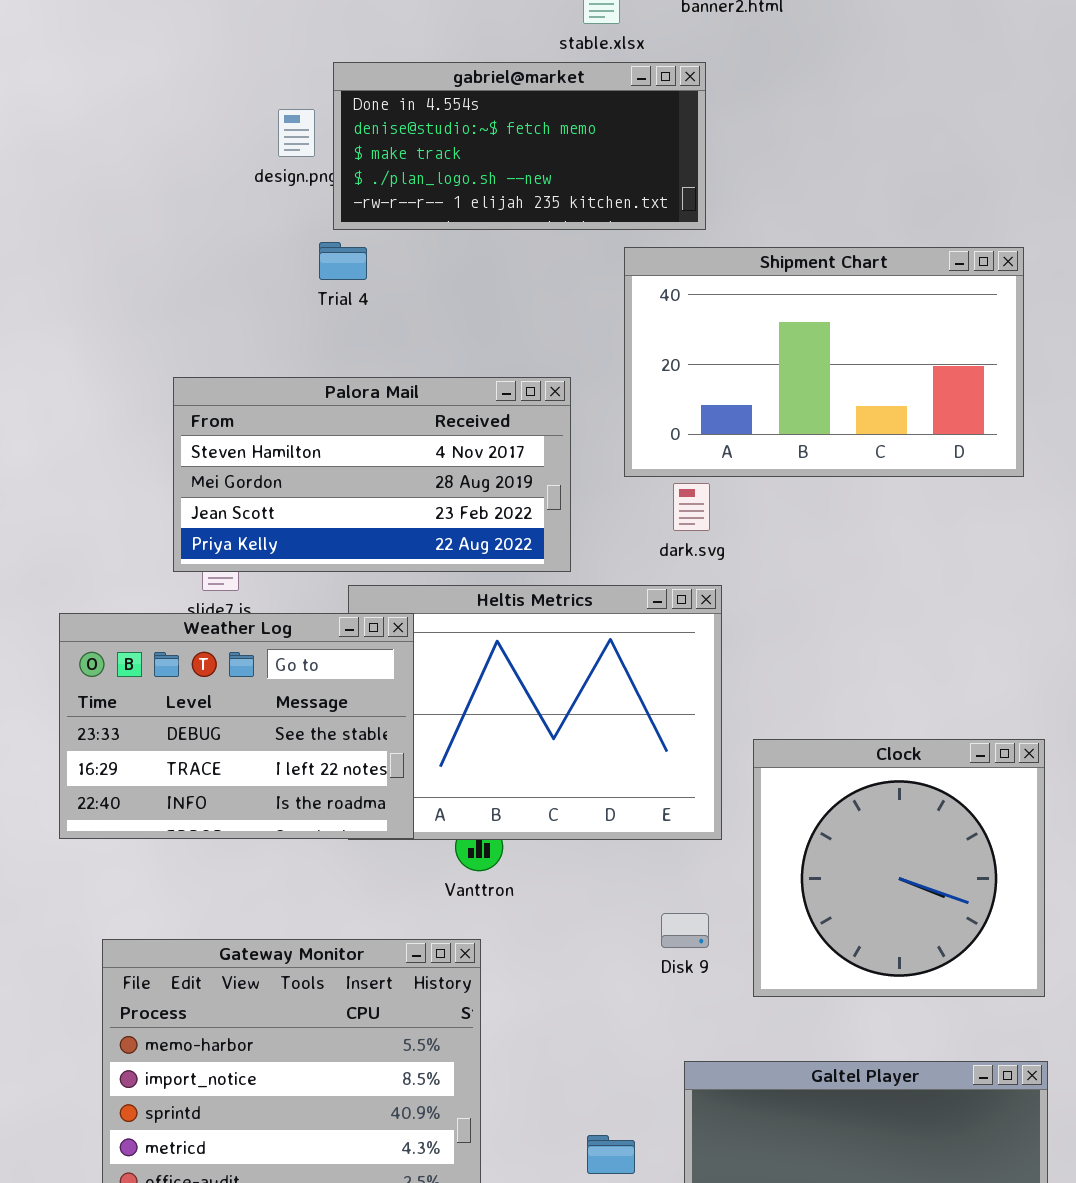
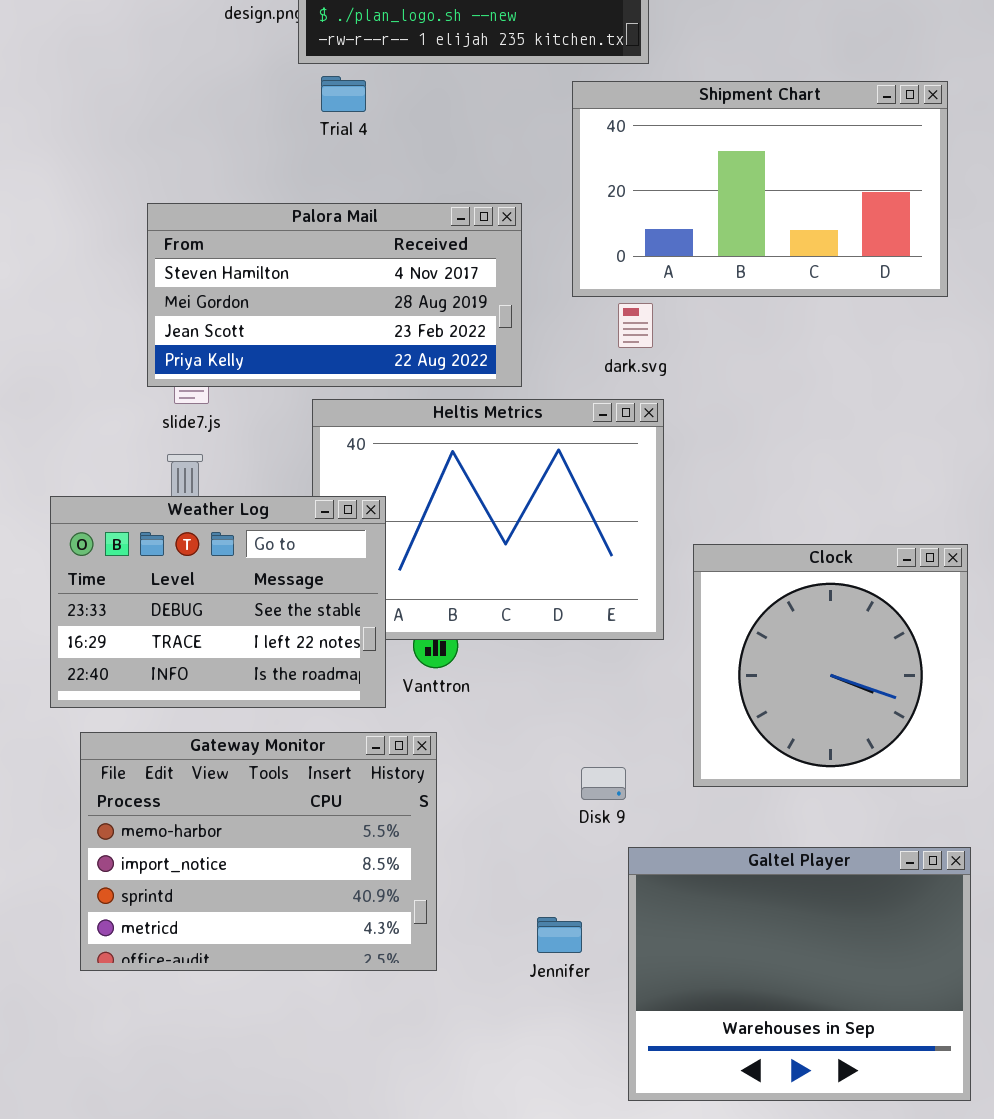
Trial 4: [319,242,367,280] -> [321,76,366,112], moved
Weather Log: [59,613,414,839] -> [50,496,386,708], moved
Disk 9: [661,913,709,948] -> [581,767,626,800], moved

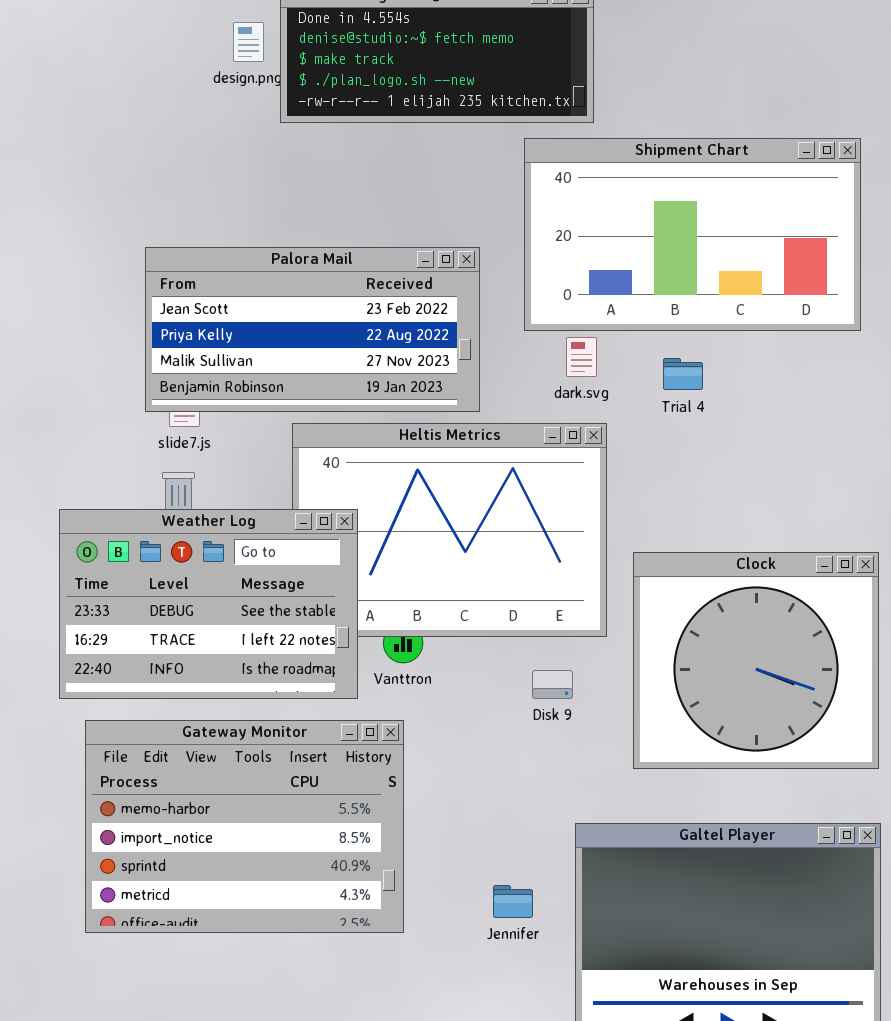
Trial 4: [321,76,366,112] -> [663,358,703,390], moved
Palora Mail: [147,203,522,387] -> [145,247,480,412], scrolled down 2 rows
Disk 9: [581,767,626,800] -> [532,670,573,699], moved

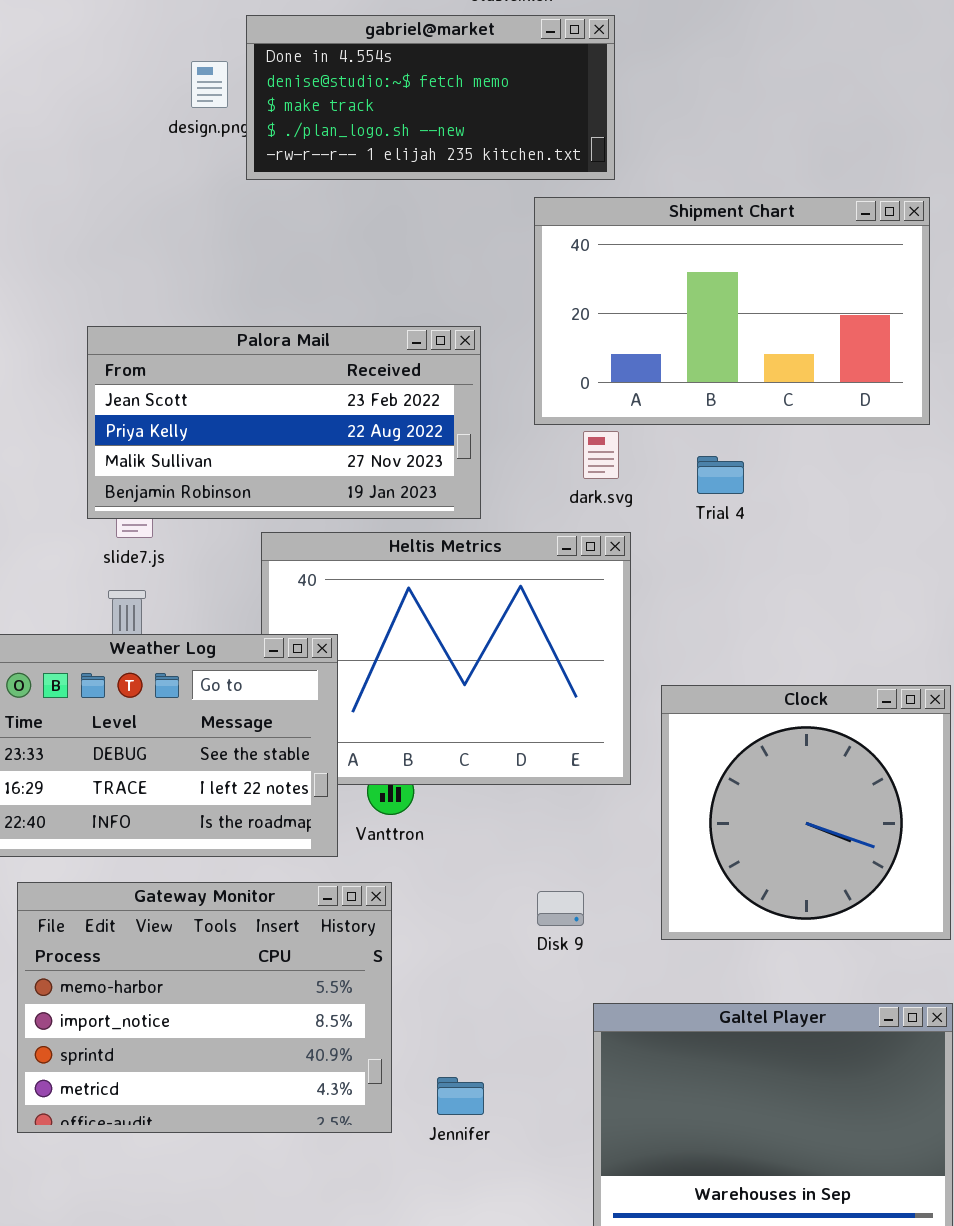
Disk 9: [532,670,573,699] -> [537,891,584,926], moved
Jennifer: [493,885,533,918] -> [437,1077,484,1115], moved

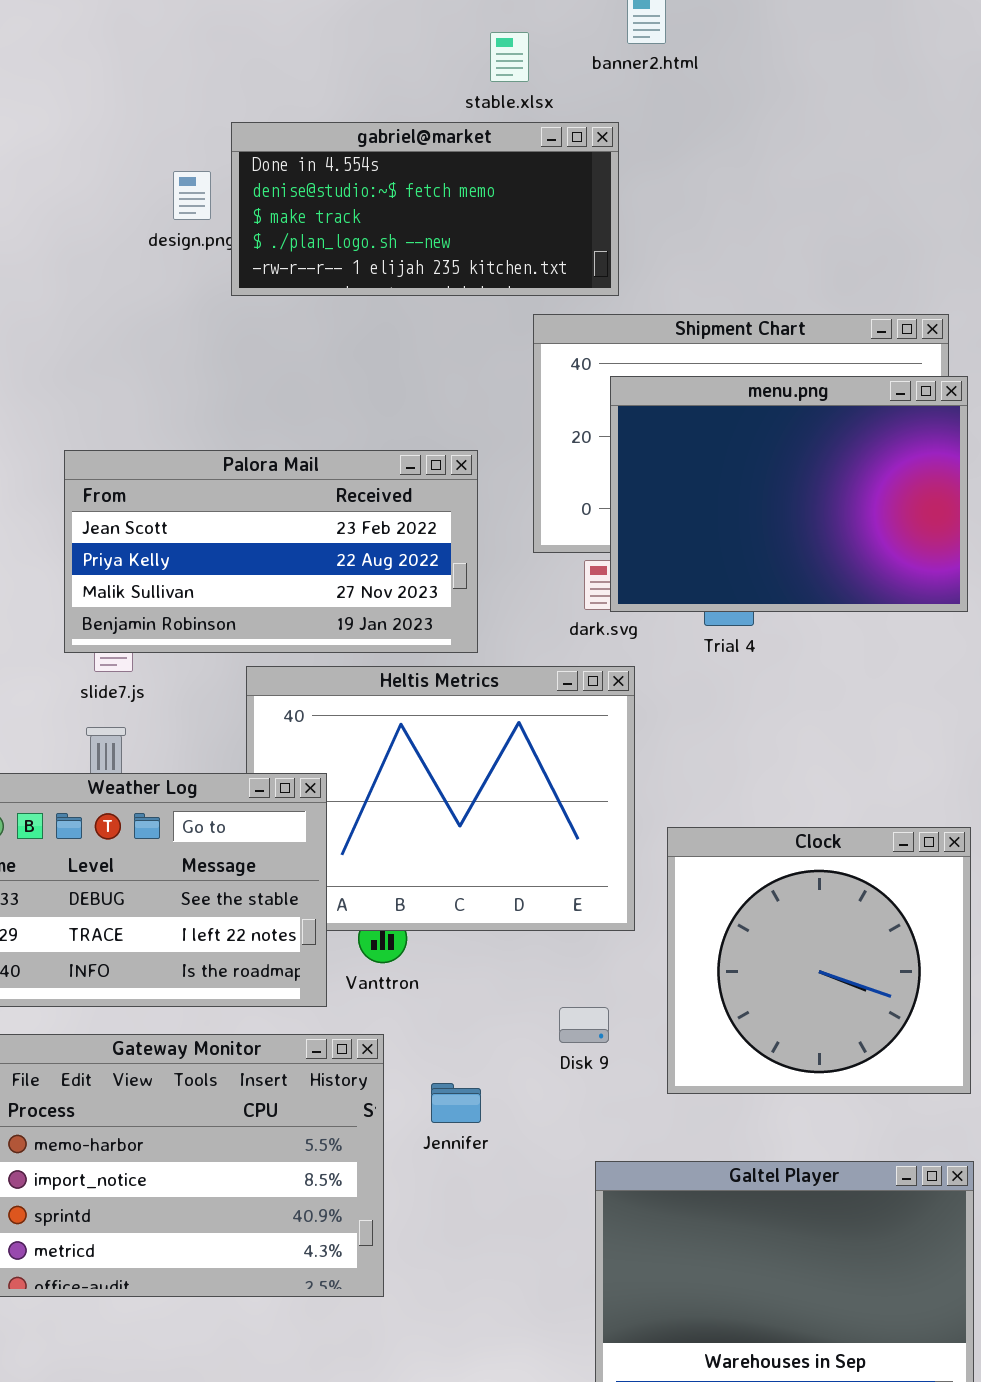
menu.png: none -> [610,376,968,612], opened
Disk 9: [537,891,584,926] -> [559,1007,609,1043], moved
Jennifer: [437,1077,484,1115] -> [431,1083,481,1123], moved

